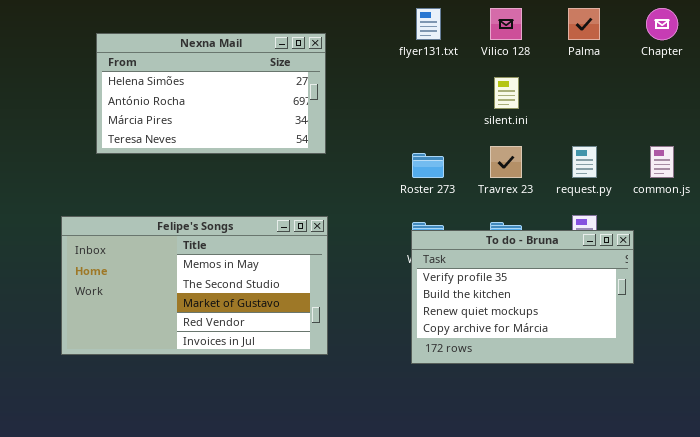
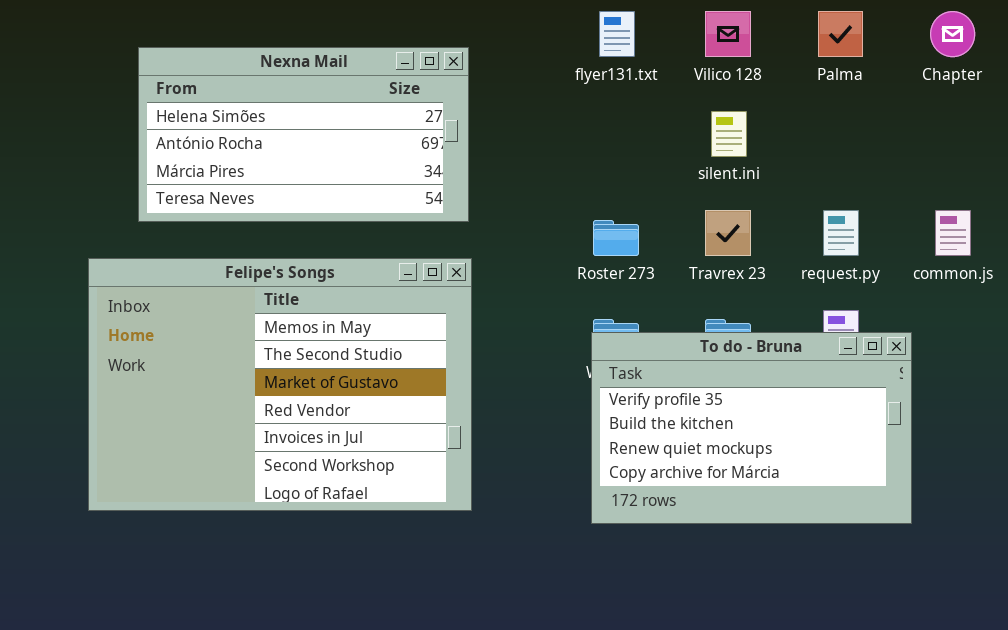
Felipe's Songs: [61,216,328,355] -> [88,258,472,511], resized

